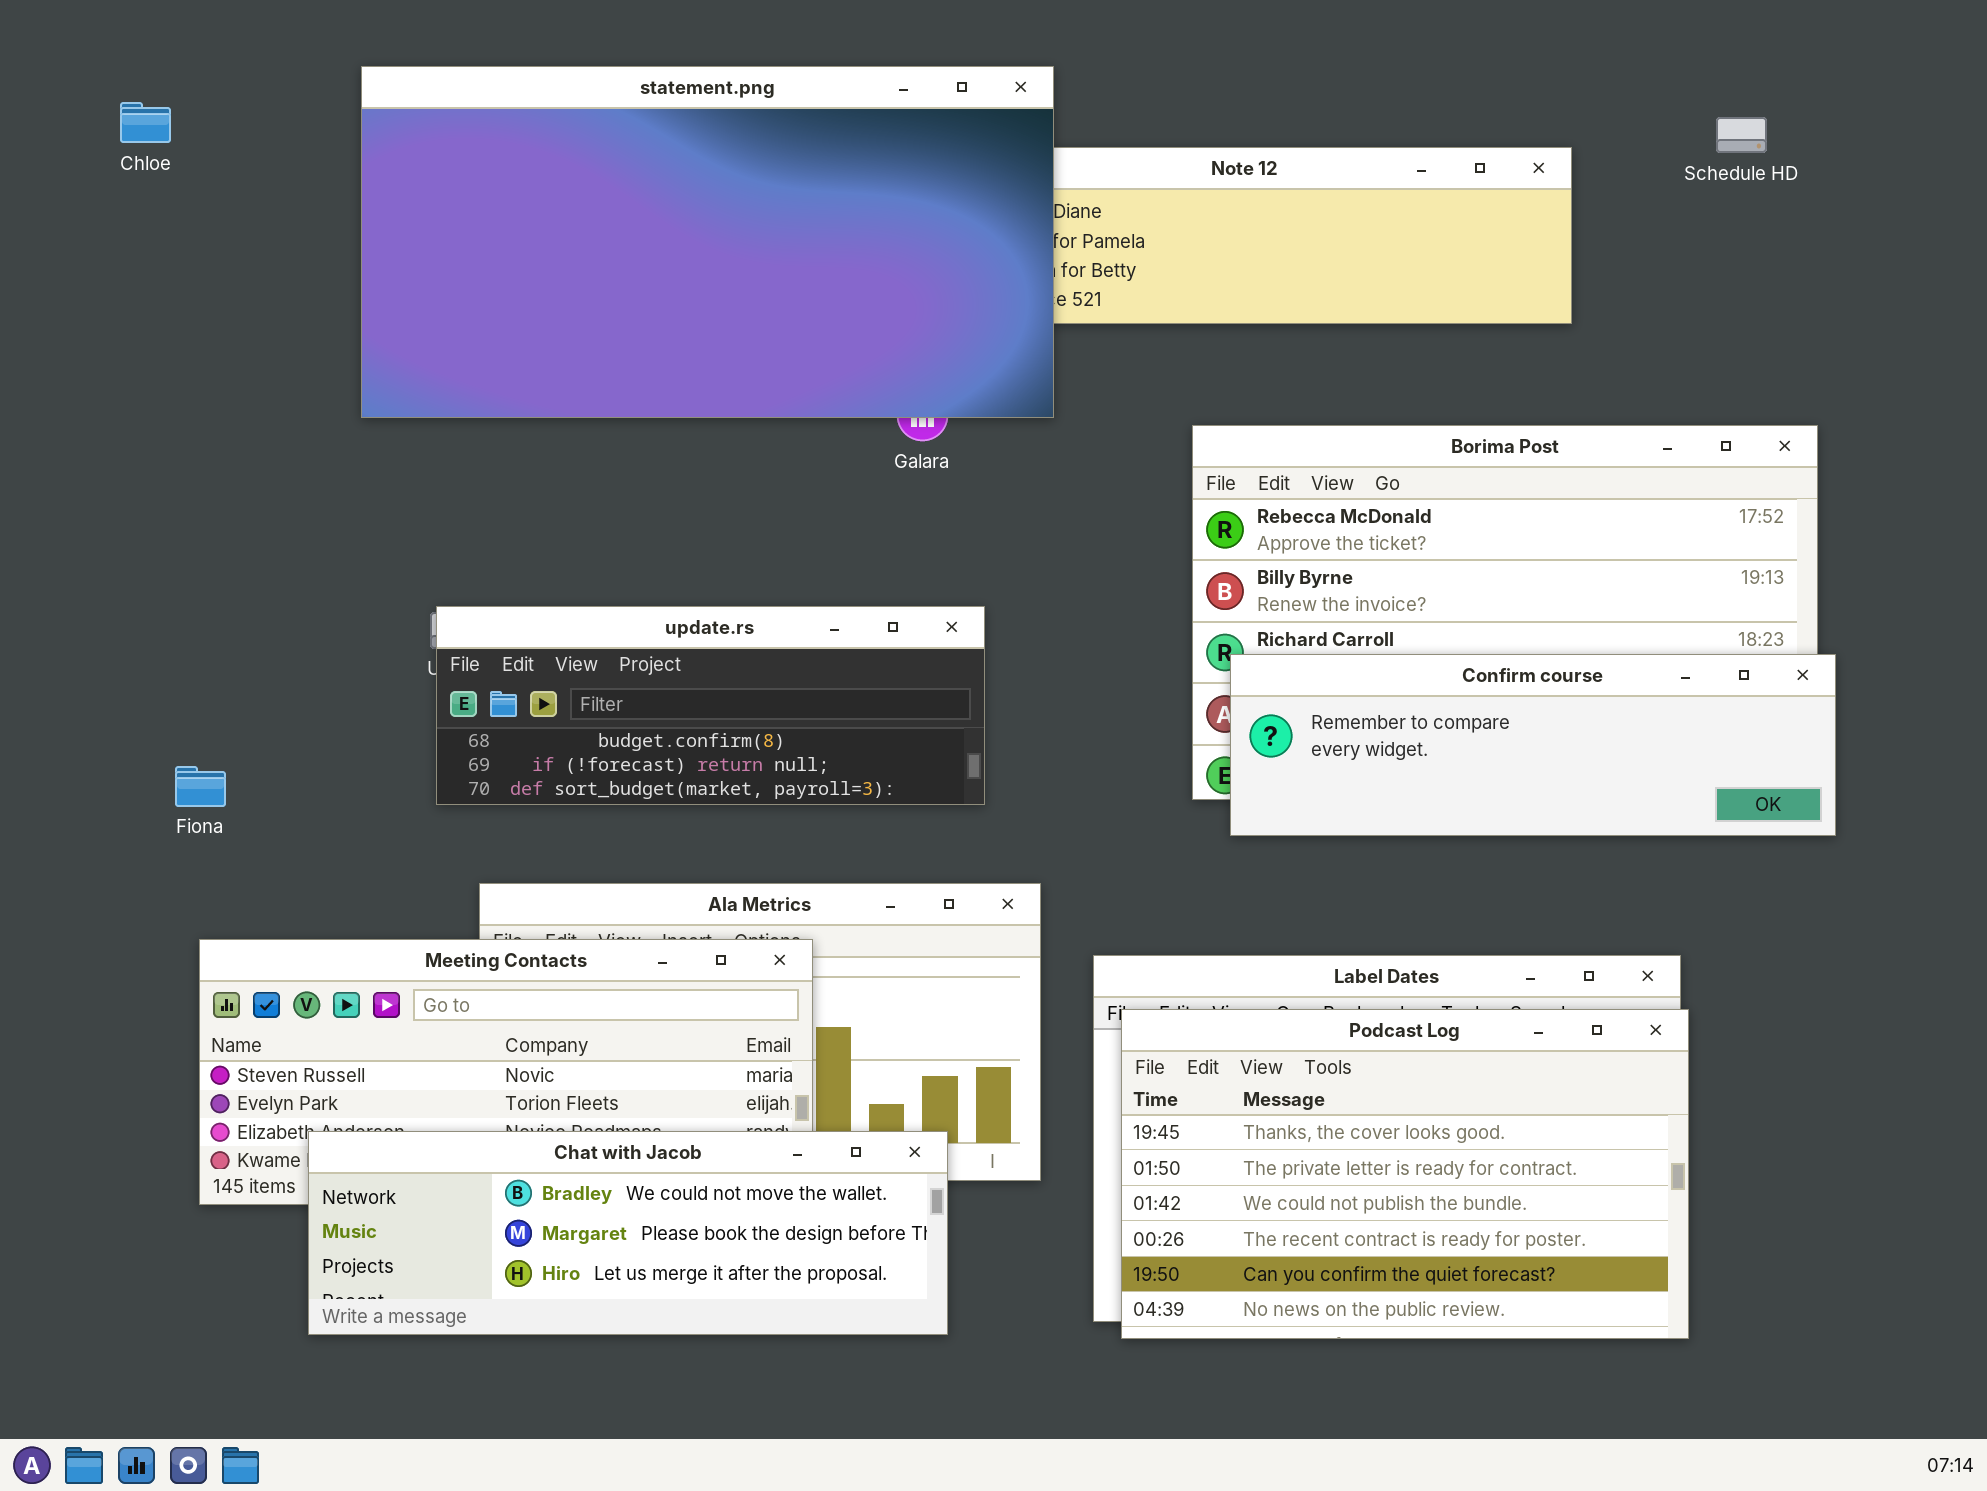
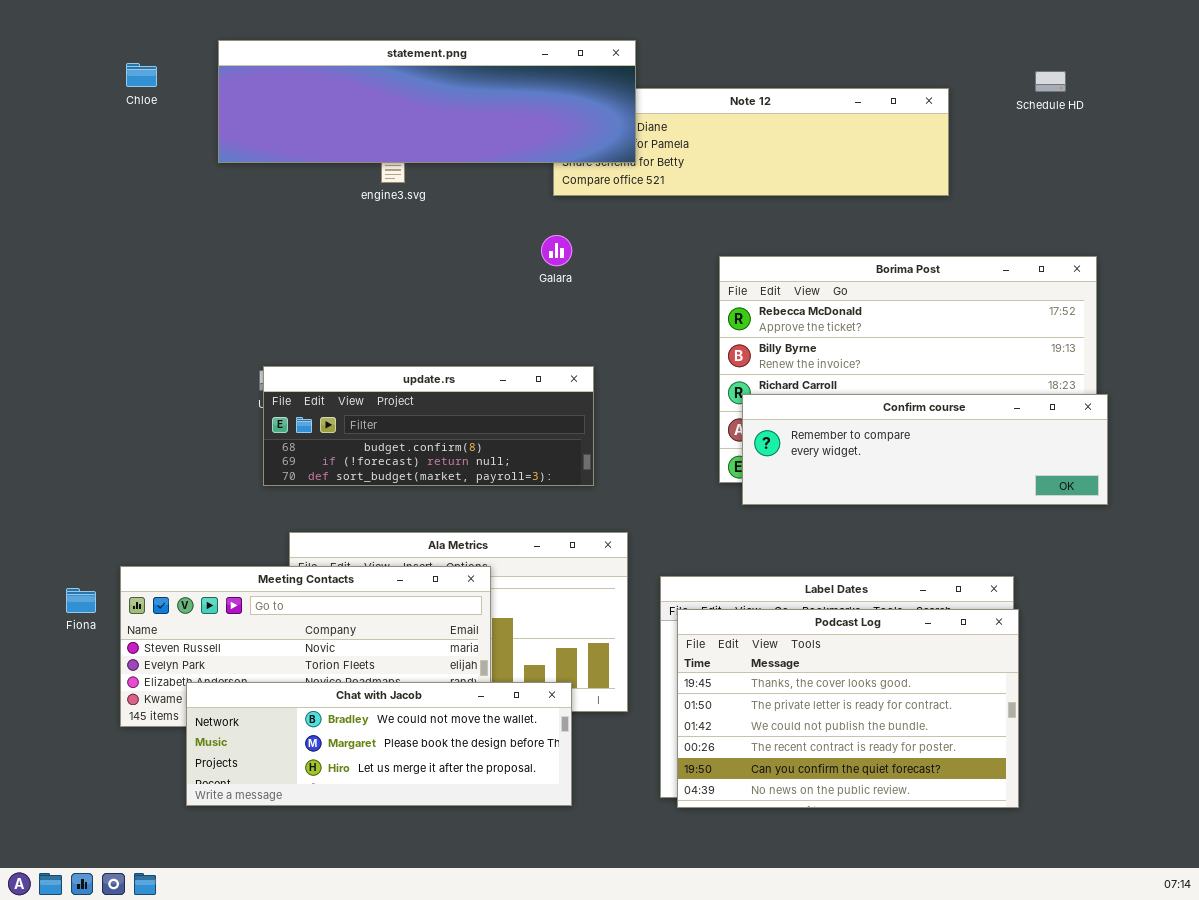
statement.png: [361,66,1054,418] -> [218,40,636,163], resized
Chloe: [120,102,171,143] -> [126,63,157,87], moved
Fiona: [175,766,226,807] -> [66,588,96,613], moved

